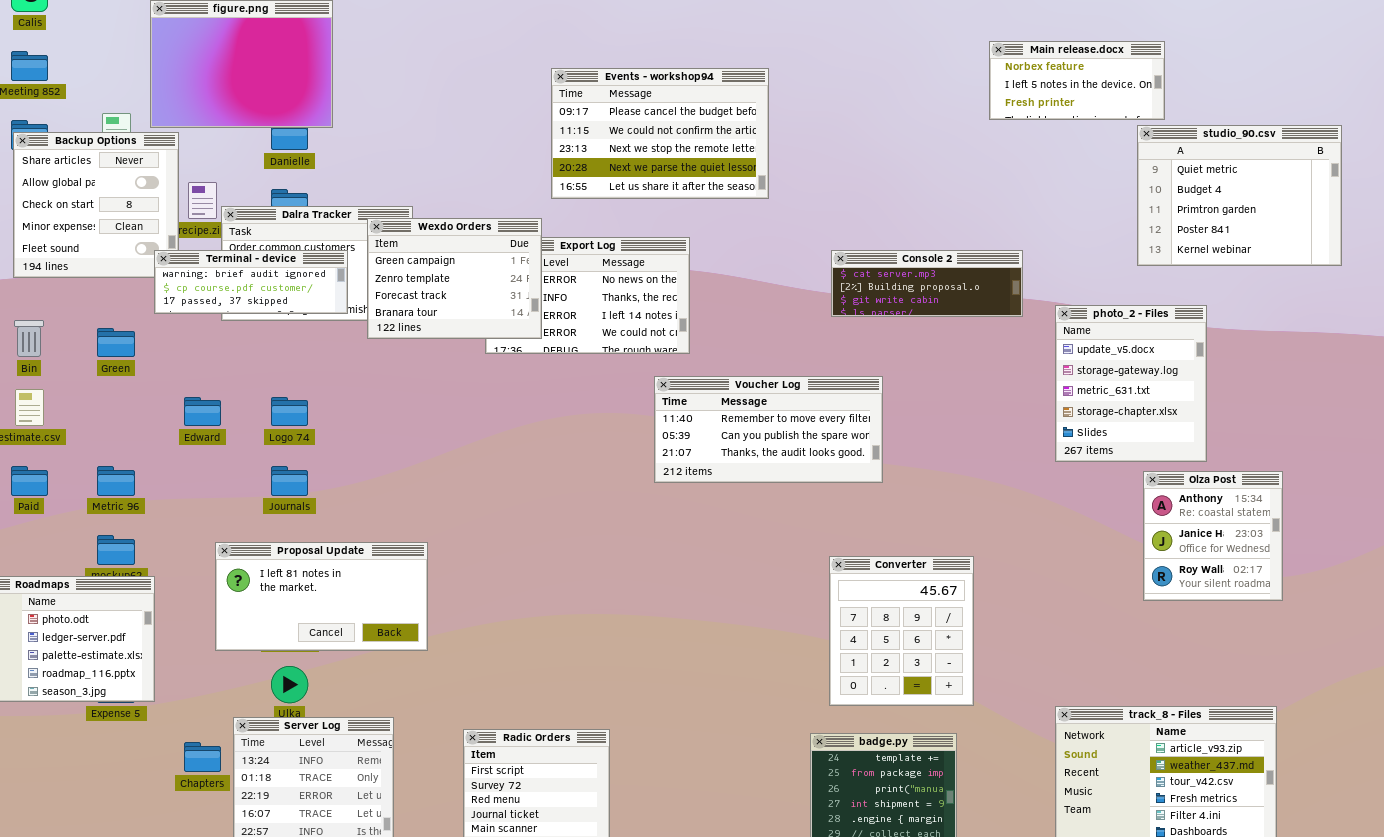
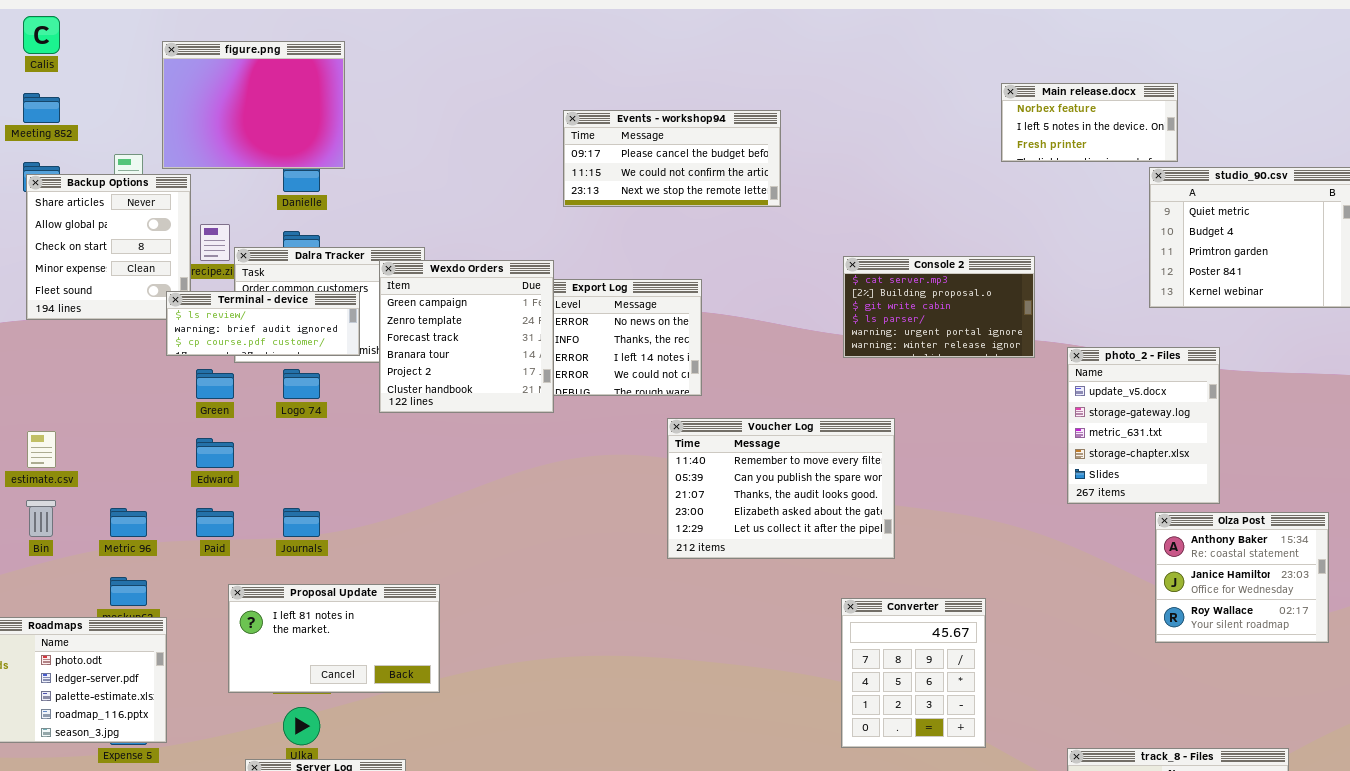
Events - workshop94: [551,68,769,199] -> [563,110,781,207], resized
Wexdo Orders: [367,218,542,339] -> [379,260,554,413], resized
Terminal - device: [154,250,348,314] -> [166,291,360,356], scrolled up 1 row
Console 2: [831,250,1023,317] -> [843,256,1035,358], resized
Bin: [14,320,44,357] -> [26,500,56,537], moved
Green: [97,328,135,357] -> [196,369,234,399], moved
Voucher Log: [654,376,883,483] -> [667,418,895,559], resized
Logo 74: [271,397,308,426] -> [283,369,320,399], moved
Paid: [11,466,48,496] -> [196,508,234,537], moved
Olza Post: [1143,471,1283,601] -> [1155,512,1329,643], resized

